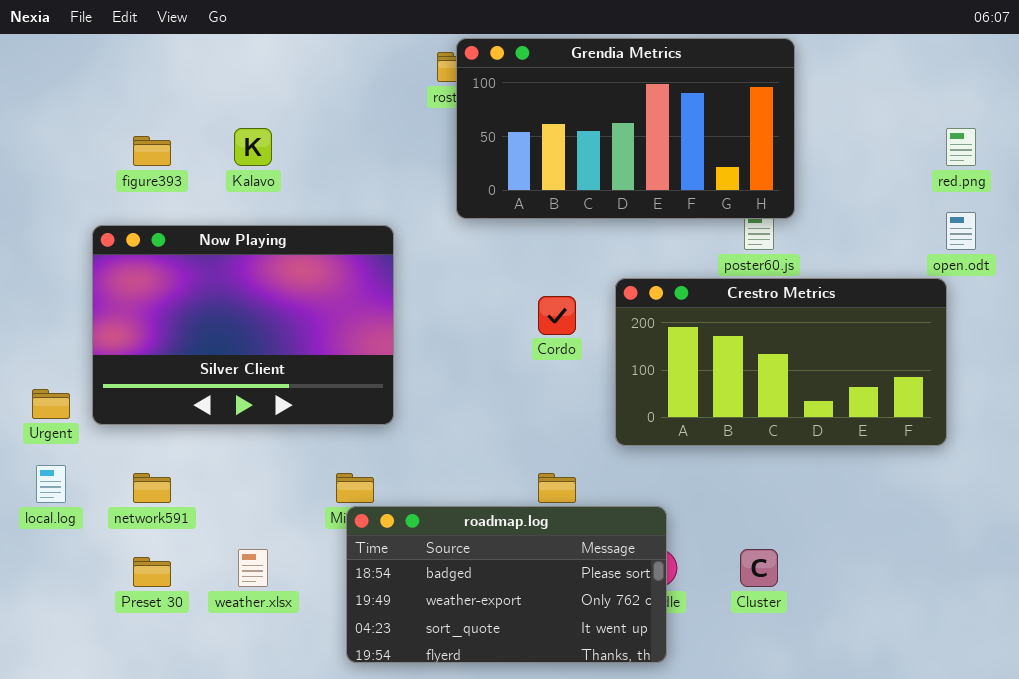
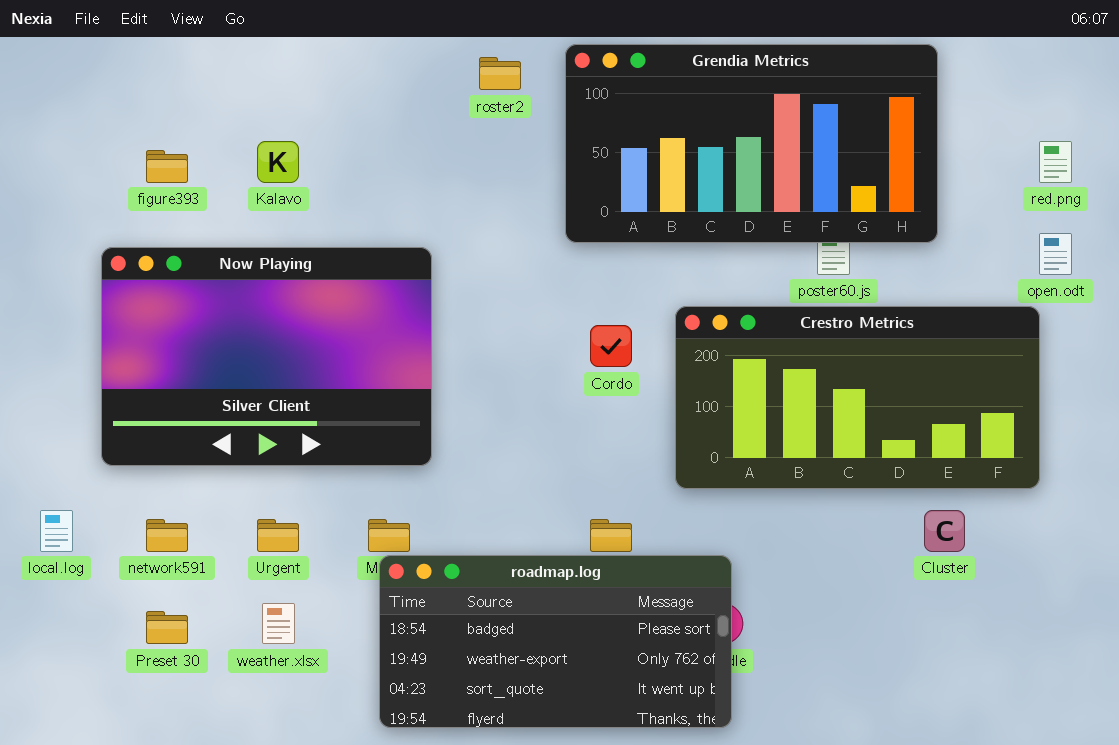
Grendia Metrics: [456,38,795,219] -> [565,44,938,243], moved
Urgent: [32,389,70,419] -> [257,519,299,552], moved
Cluster: [740,549,778,587] -> [924,510,965,552], moved

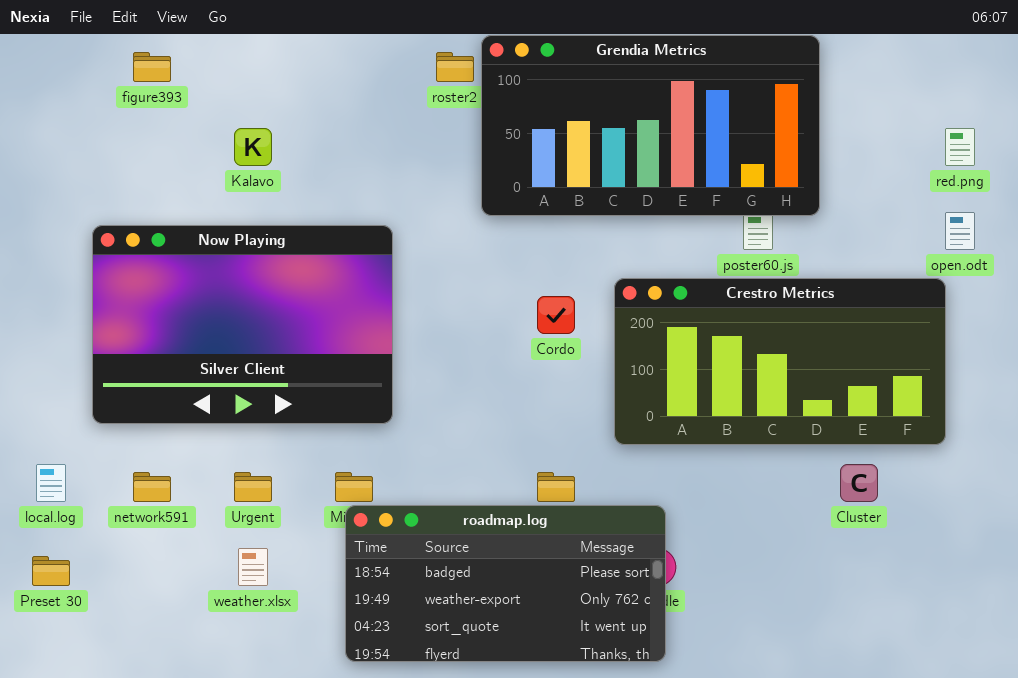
Grendia Metrics: [565,44,938,243] -> [481,35,820,216], moved
figure393: [146,150,188,183] -> [133,52,171,82], moved
Preset 30: [146,611,188,644] -> [32,556,70,586], moved

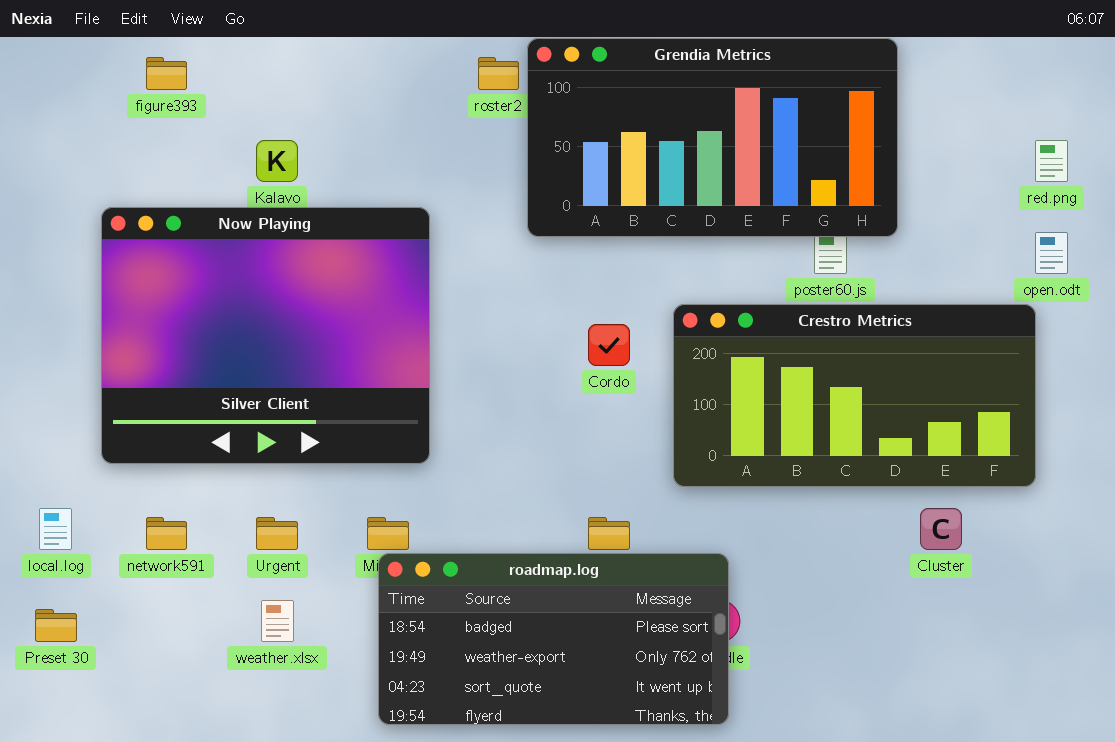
Now Playing: [92,225,393,424] -> [101,207,430,464], resized

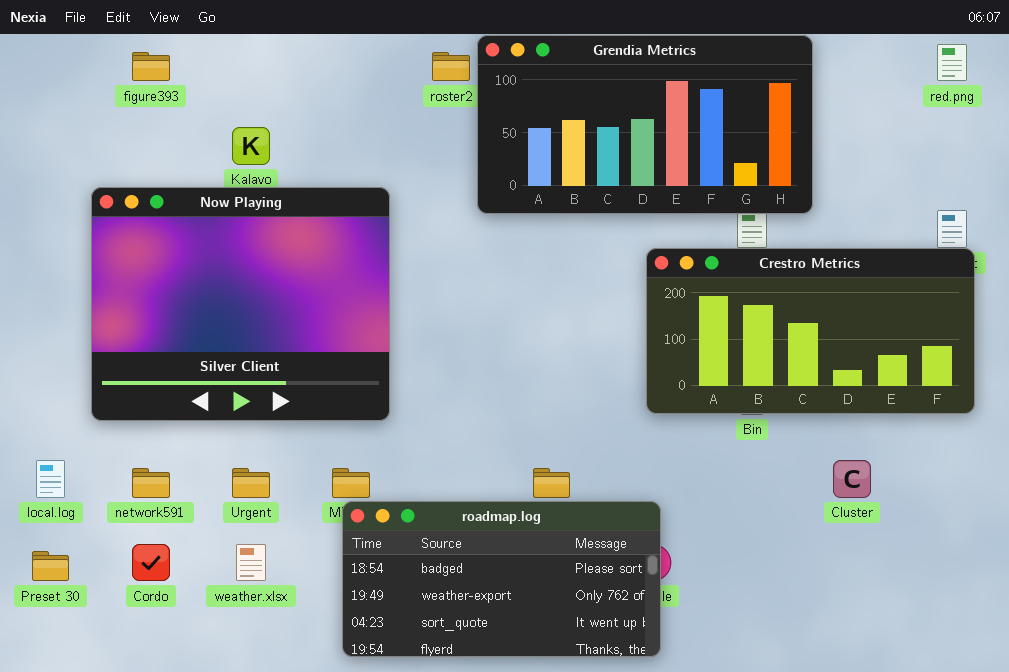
red.png: [1035,140,1068,182] -> [937,44,967,81], moved
Crestro Metrics: [673,304,1036,487] -> [646,248,975,414], moved
Cordo: [588,324,630,366] -> [132,544,170,581], moved

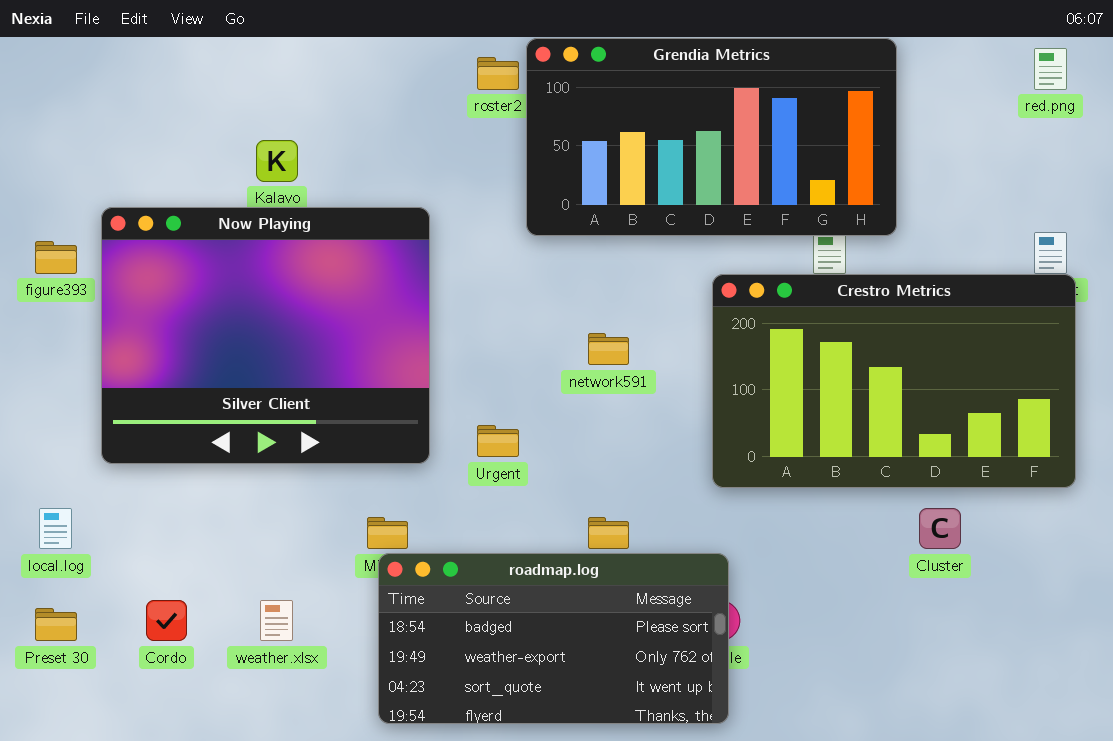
figure393: [132,52,170,81] -> [35,241,77,274], moved
Crestro Metrics: [646,248,975,414] -> [712,274,1076,488], resized
network591: [132,468,170,498] -> [588,333,629,365], moved
Urgent: [232,468,270,498] -> [477,425,519,457], moved

